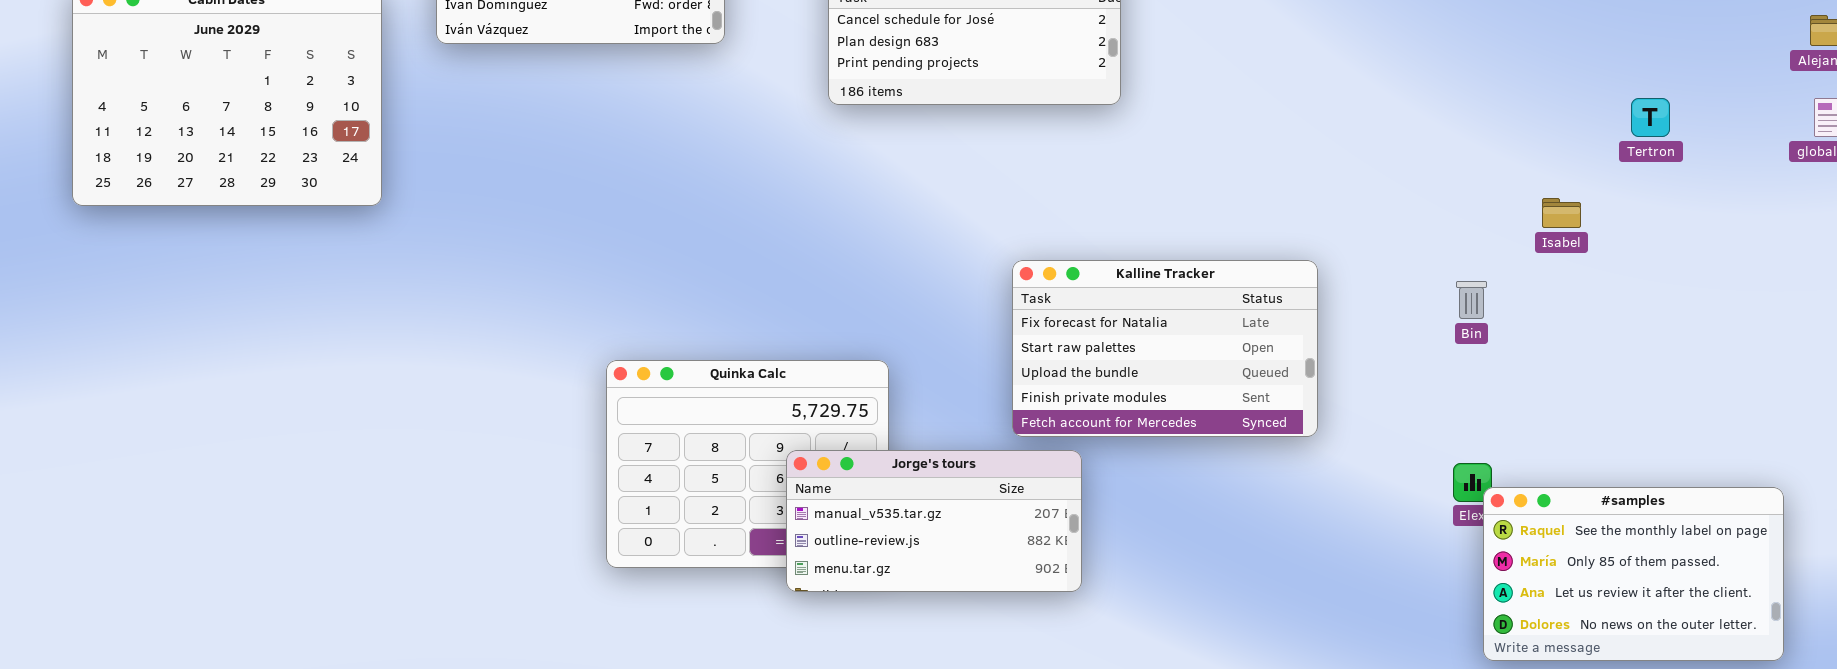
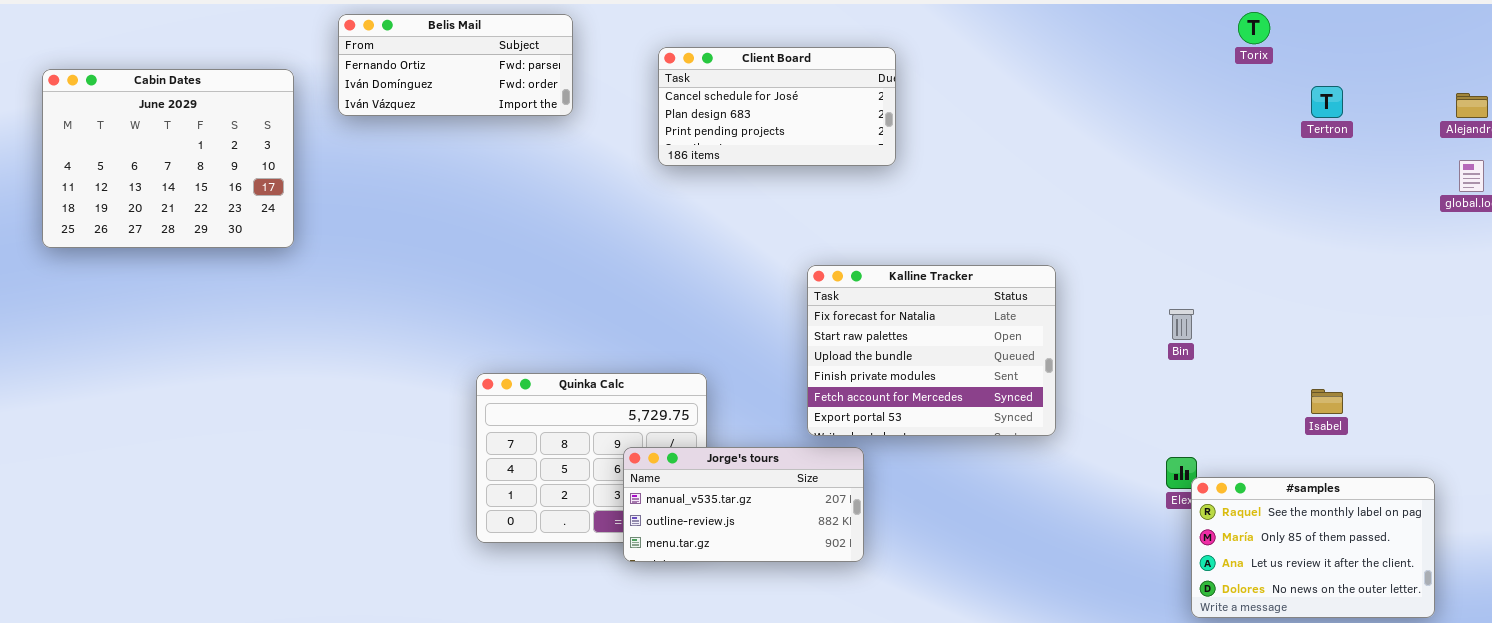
Tertron: [1631,98,1670,137] -> [1311,86,1343,118], moved
Isabel: [1542,198,1581,228] -> [1311,389,1343,414], moved
Kalline Tracker: [1012,260,1318,437] -> [807,265,1056,436], resized

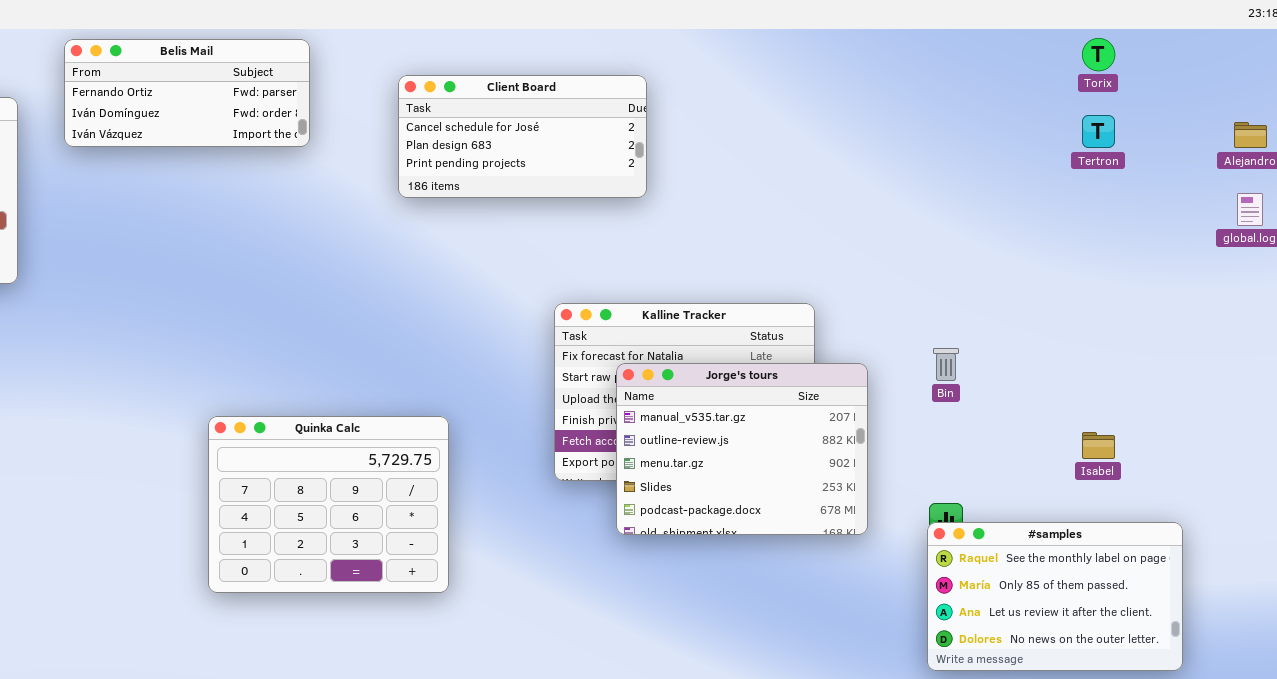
Torix: [1238,12,1270,44] -> [1082,38,1115,71], moved
Jorge's tours: [623,447,864,562] -> [616,363,868,535], moved, resized
#samples: [1191,477,1435,618] -> [927,522,1183,671], moved

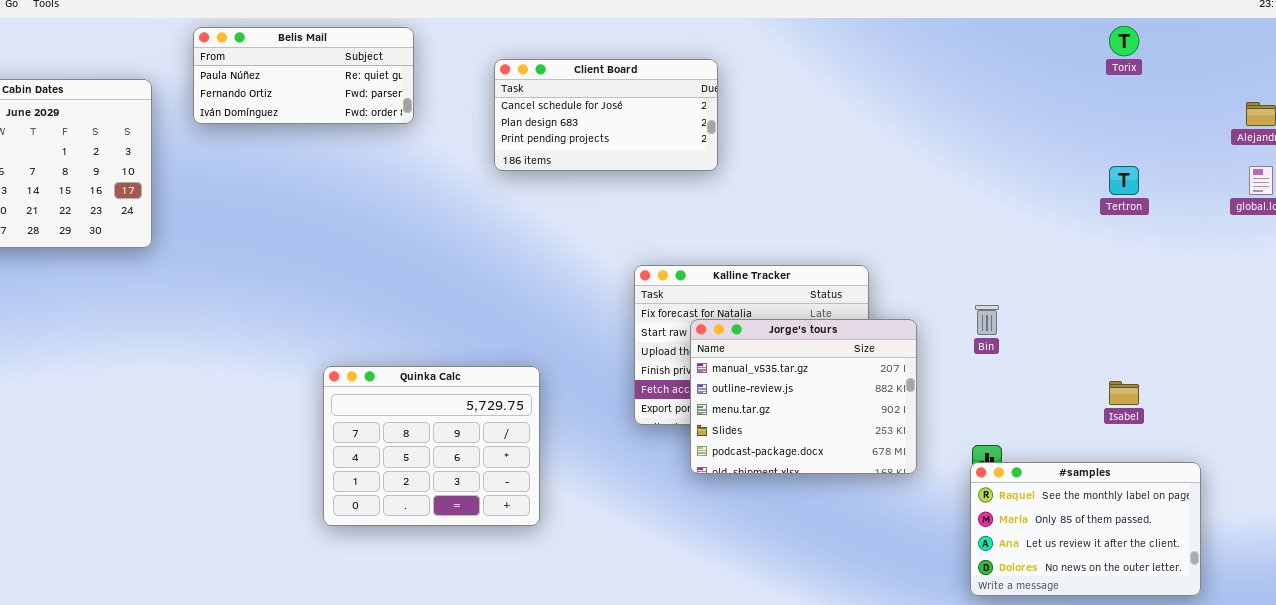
Belis Mail: [64,39,310,147] -> [193,27,414,124], scrolled up 1 row
Tertron: [1082,115,1115,148] -> [1109,166,1139,195], moved

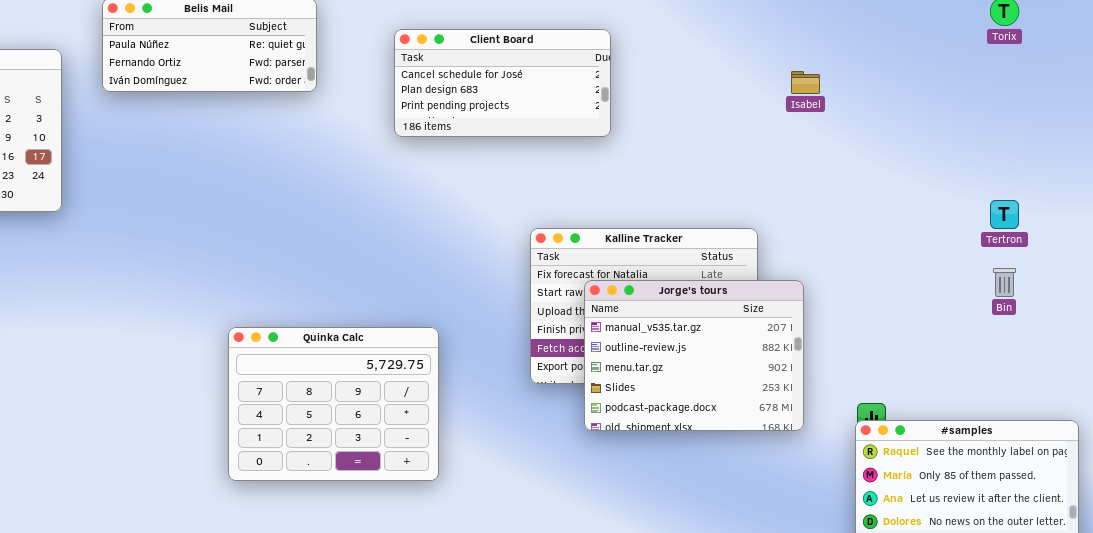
Tertron: [1109,166,1139,195] -> [990,200,1019,229], moved
Bin: [975,305,999,335] -> [993,268,1016,297], moved
Isabel: [1109,381,1139,405] -> [791,71,820,94], moved

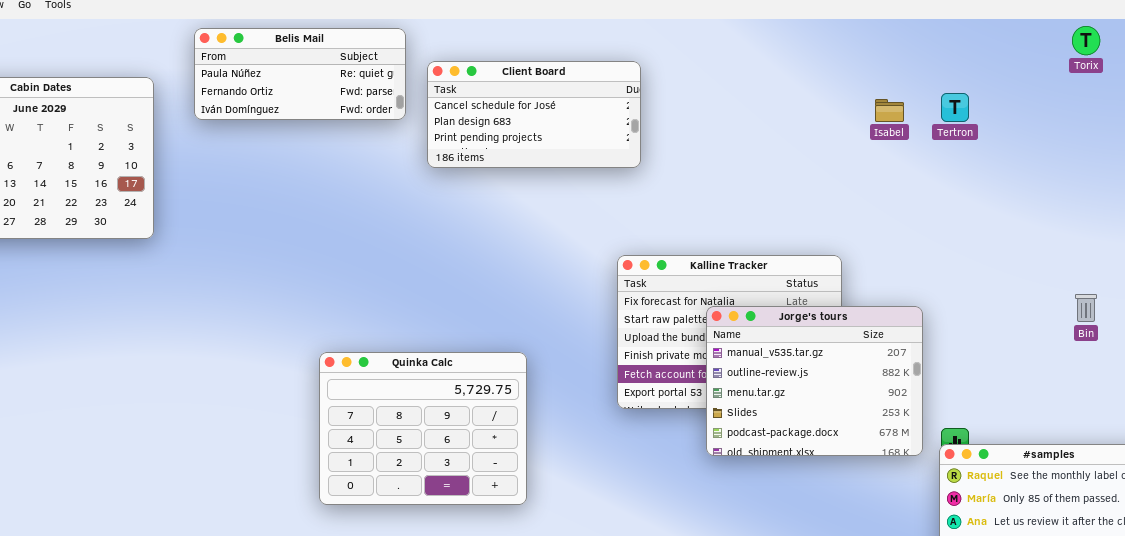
Client Board: [394,29,611,137] -> [427,61,641,168], moved
Tertron: [990,200,1019,229] -> [941,93,969,122], moved
Jorge's tours: [584,280,804,431] -> [706,306,923,456], moved

